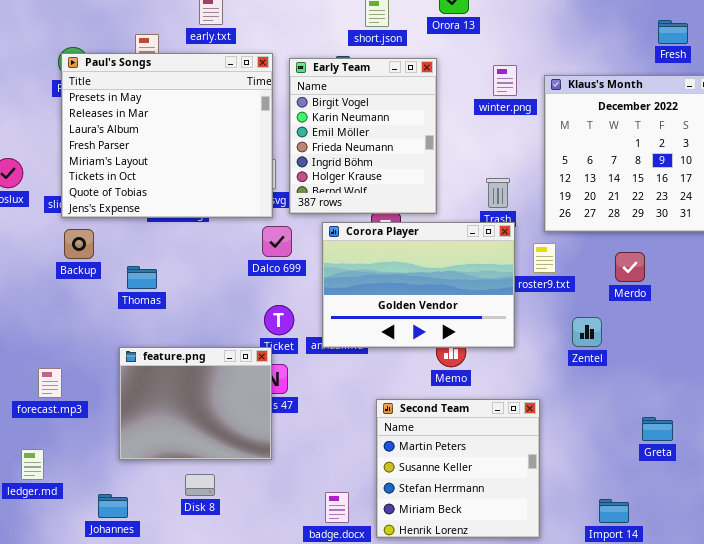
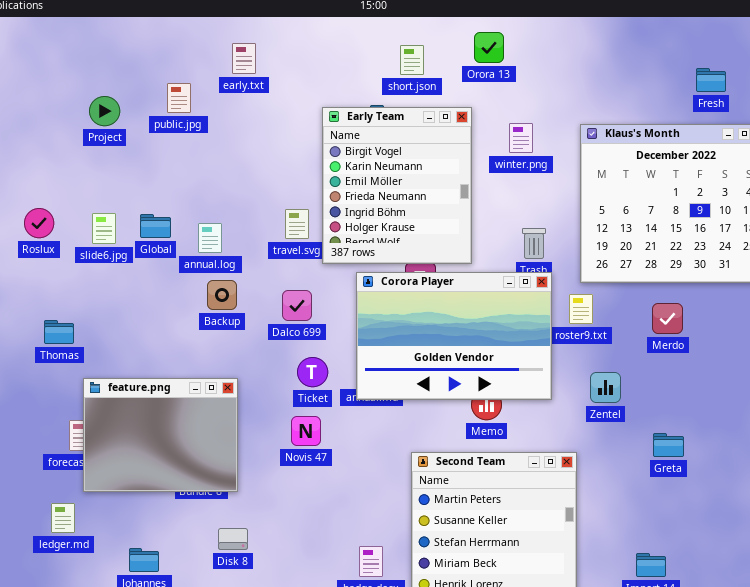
Paul's Songs: [61,53,273,218] -> none, closed
winter.png: [493,65,517,96] -> [509,123,533,153], moved
Dalco 699: [262,226,292,257] -> [282,290,312,321], moved
Backup: [64,229,94,259] -> [207,280,237,310], moved
Thomas: [127,266,157,289] -> [44,320,74,344], moved
Zentel: [572,317,602,347] -> [590,372,621,403], moved
feature.png: [119,347,272,460] -> [83,378,238,492], moved
Greta: [642,417,673,441] -> [653,433,684,457], moved

